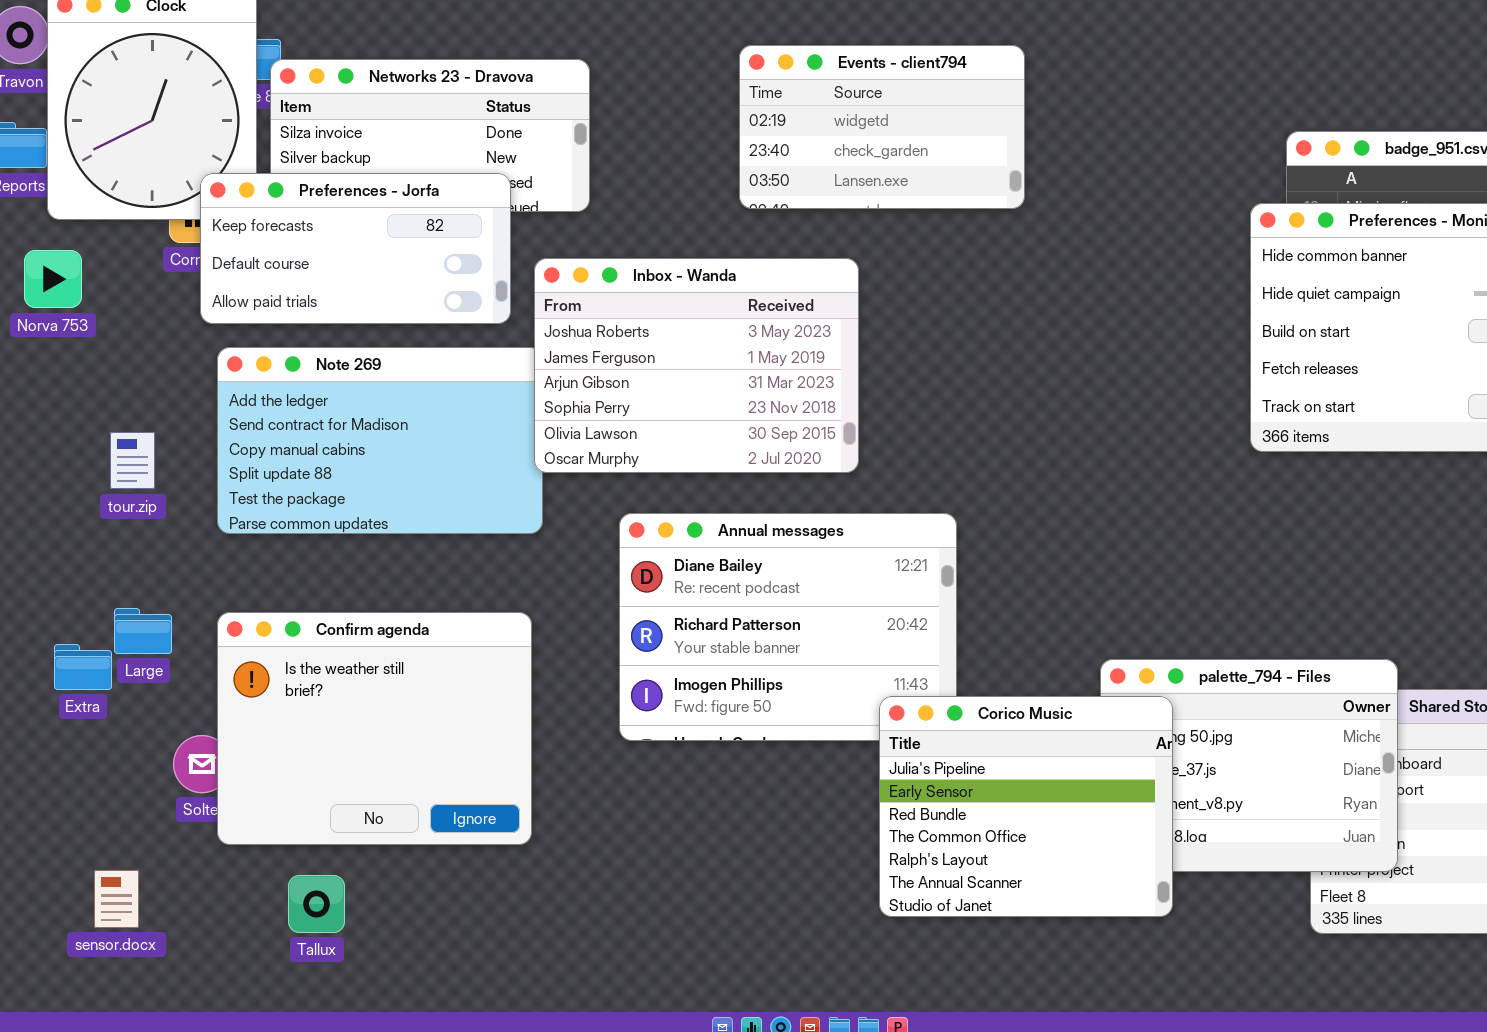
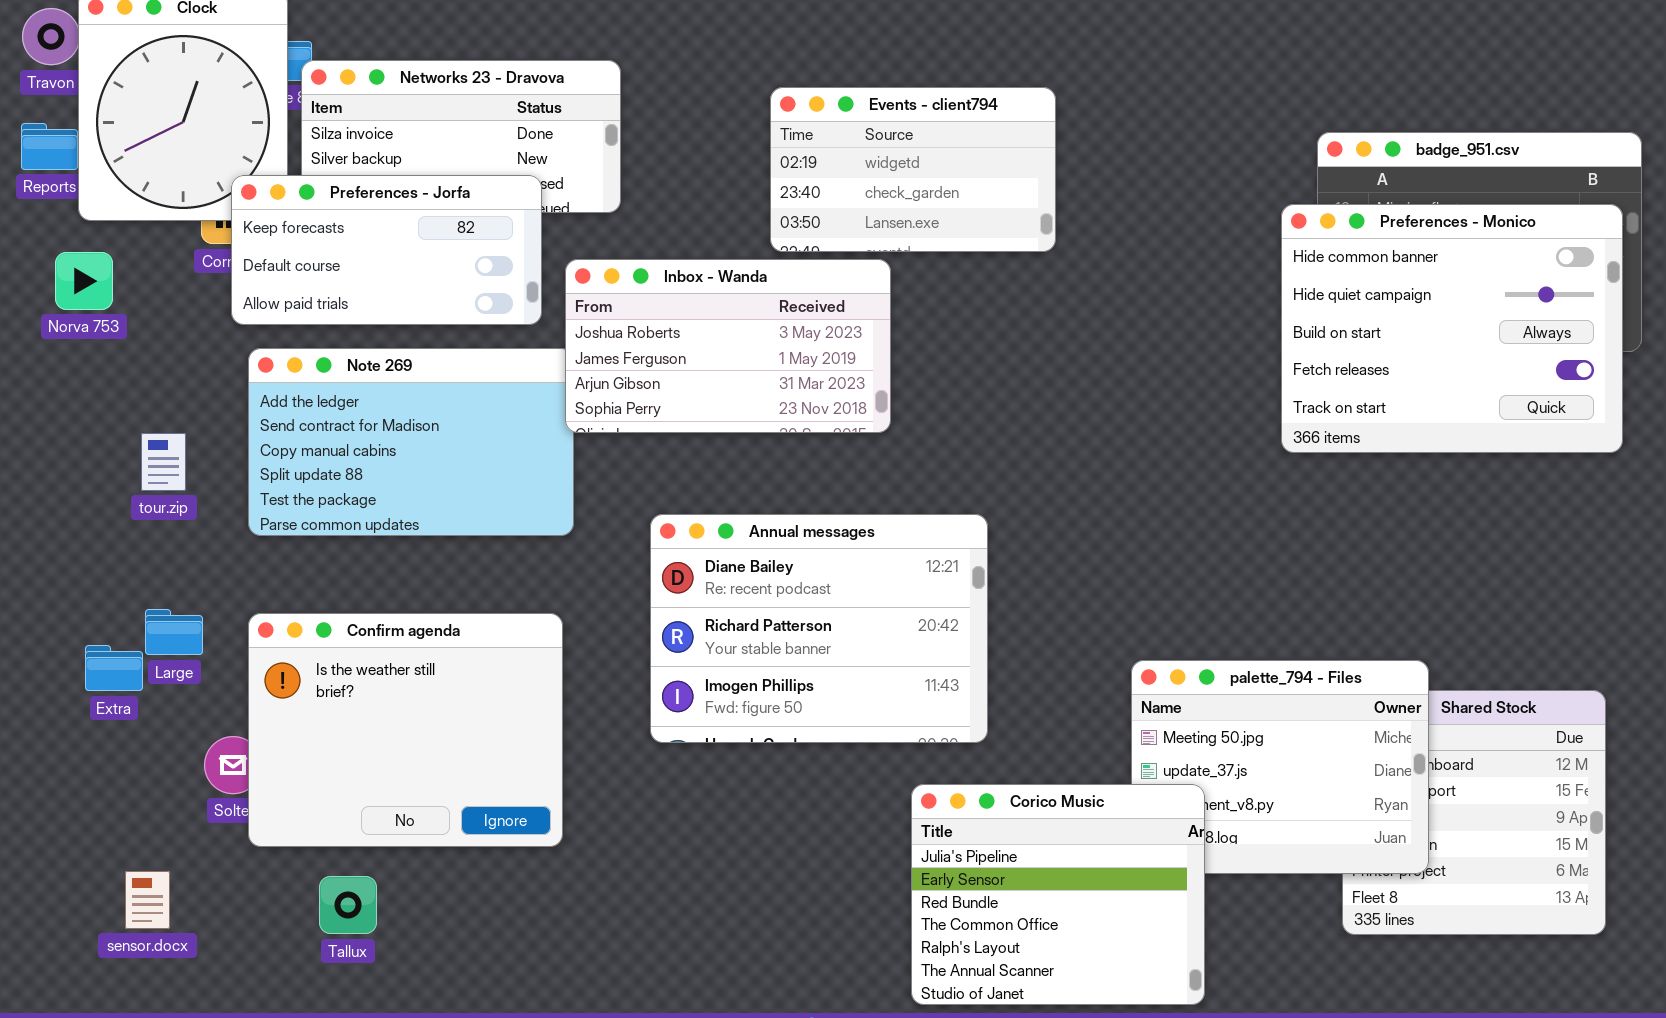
Events - client794: [739,45,1025,209] -> [770,87,1056,252], moved
Inbox - Wanda: [534,258,859,473] -> [565,259,891,433], resized
Corico Music: [879,696,1173,917] -> [911,784,1205,1005], moved

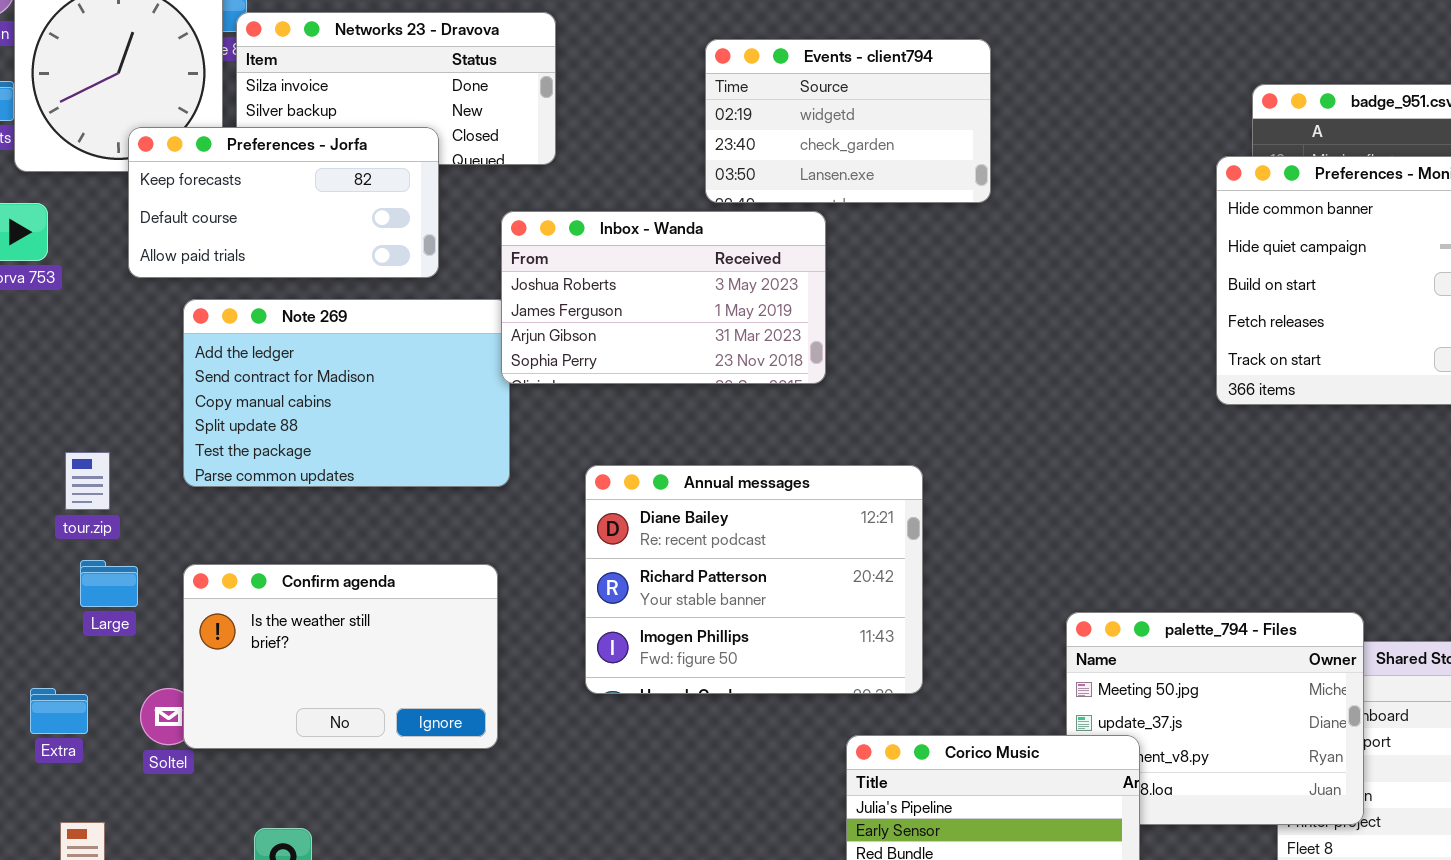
Preferences - Jorfa: [231,175,542,325] -> [128,127,439,278], moved
tour.zip: [141,433,186,491] -> [65,452,110,510], moved
Confirm agenda: [248,613,563,847] -> [183,564,498,749], resized
Extra: [85,645,143,691] -> [30,688,88,734], moved

